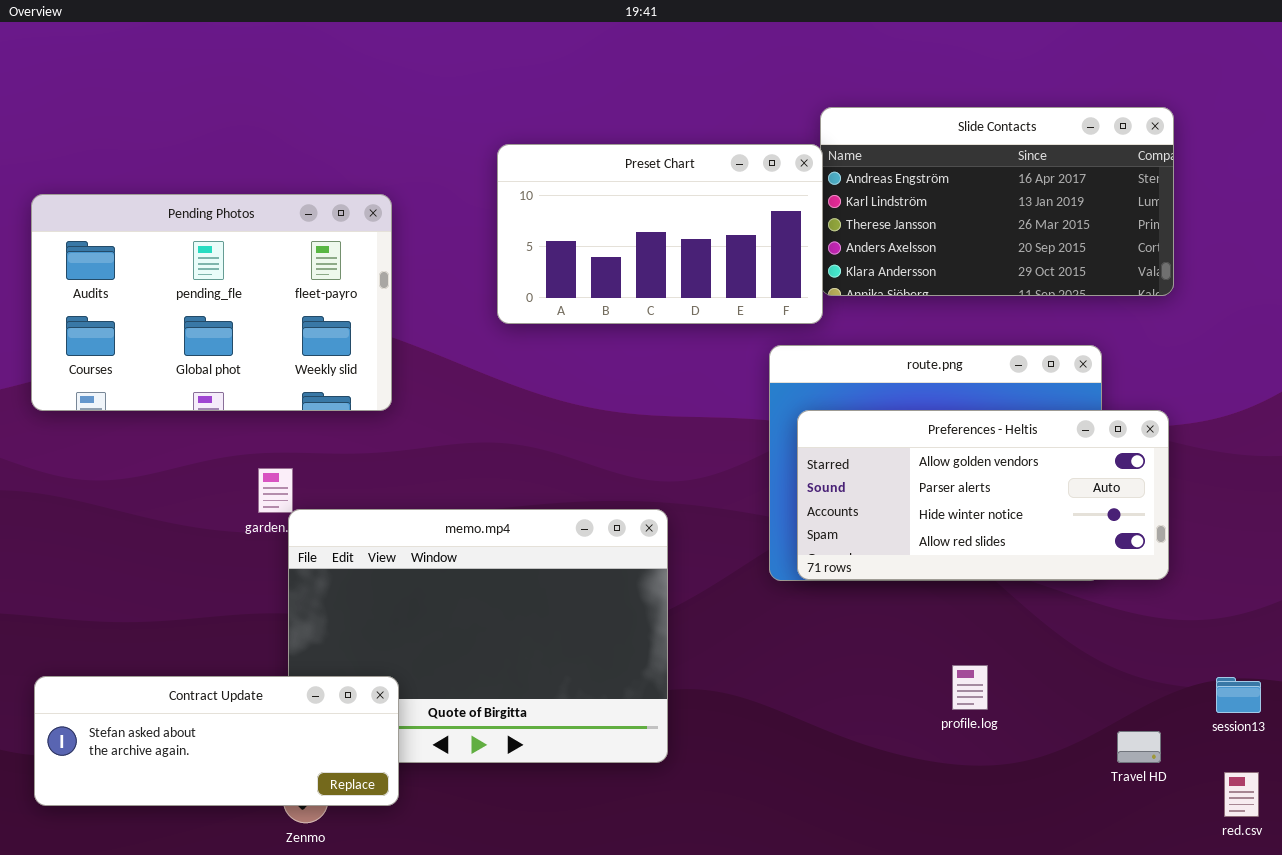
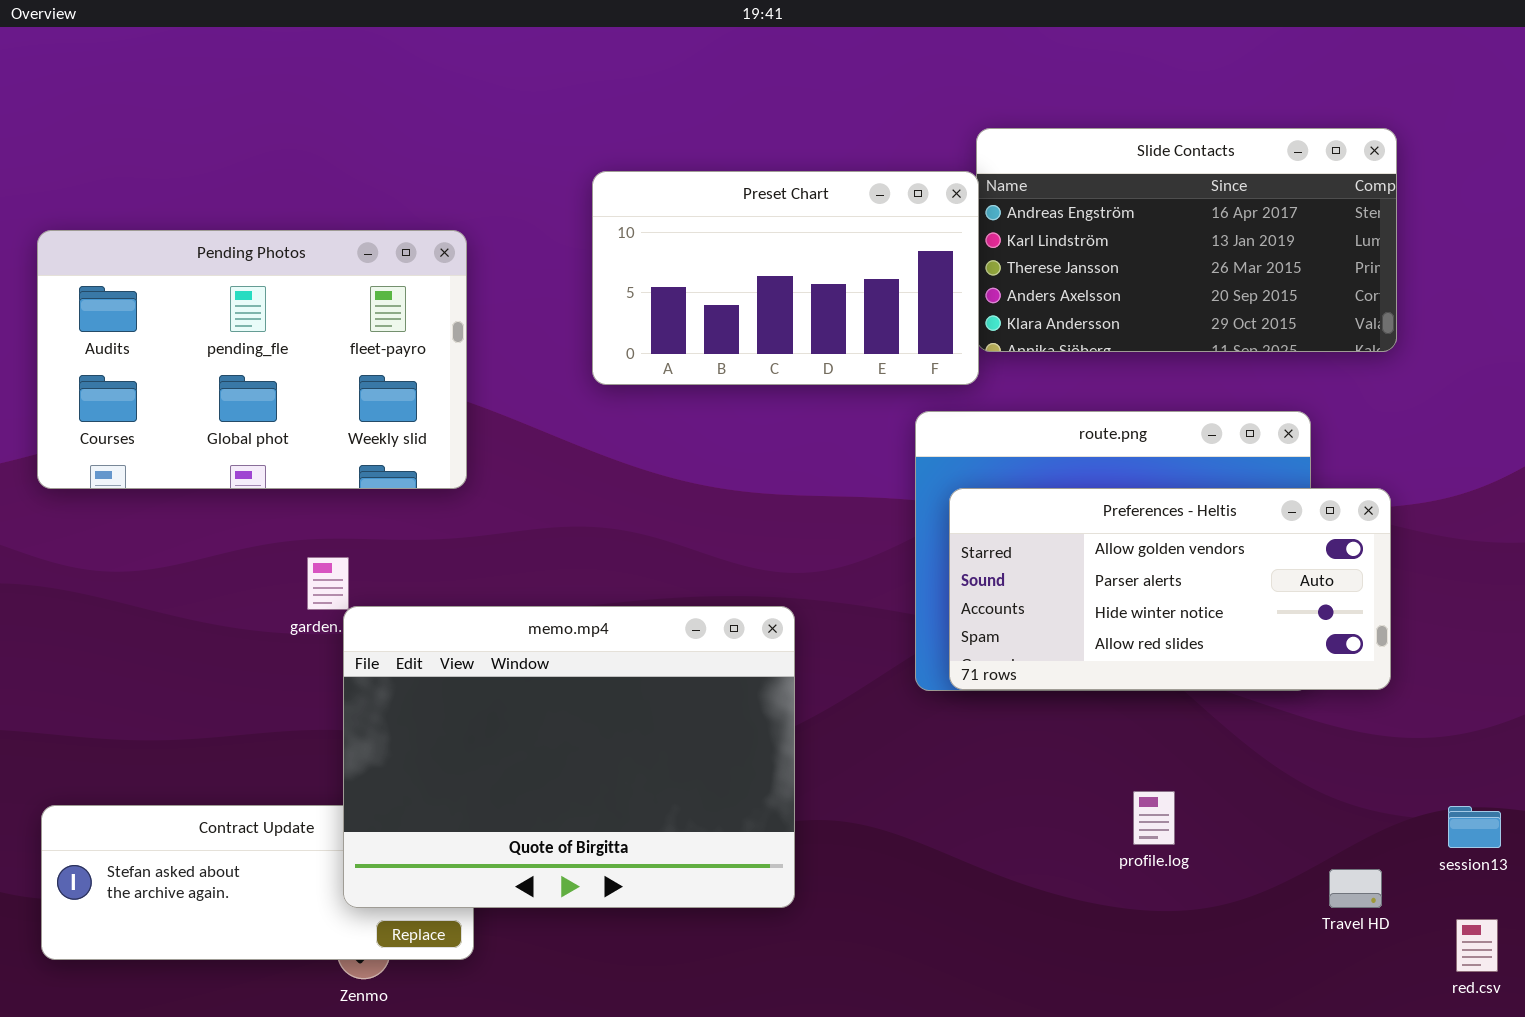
memo.mp4: [288,509,668,763] -> [343,606,795,908], raised

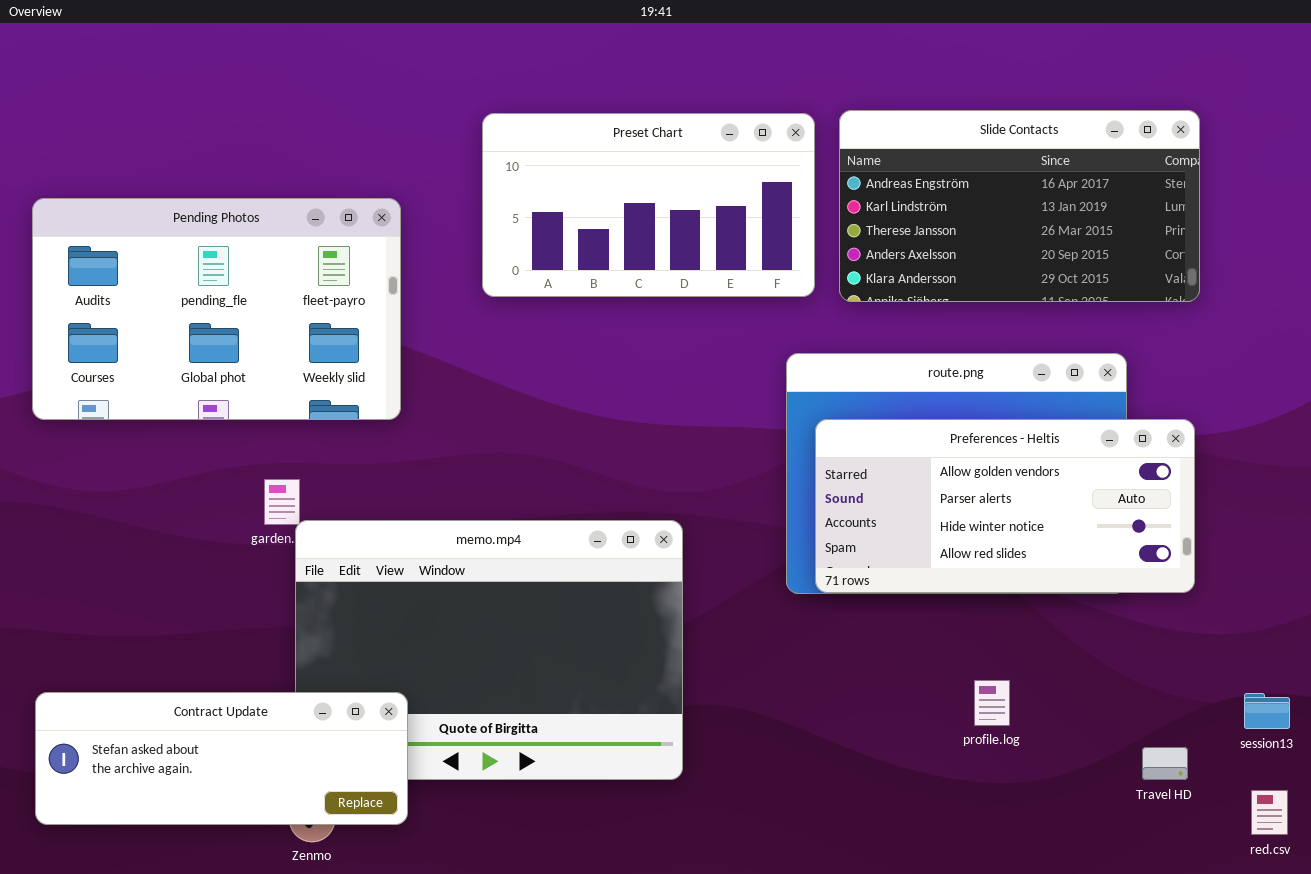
Preset Chart: [592,171,979,385] -> [482,113,815,297], moved
Contract Update: [41,805,474,960] -> [35,692,408,825], raised

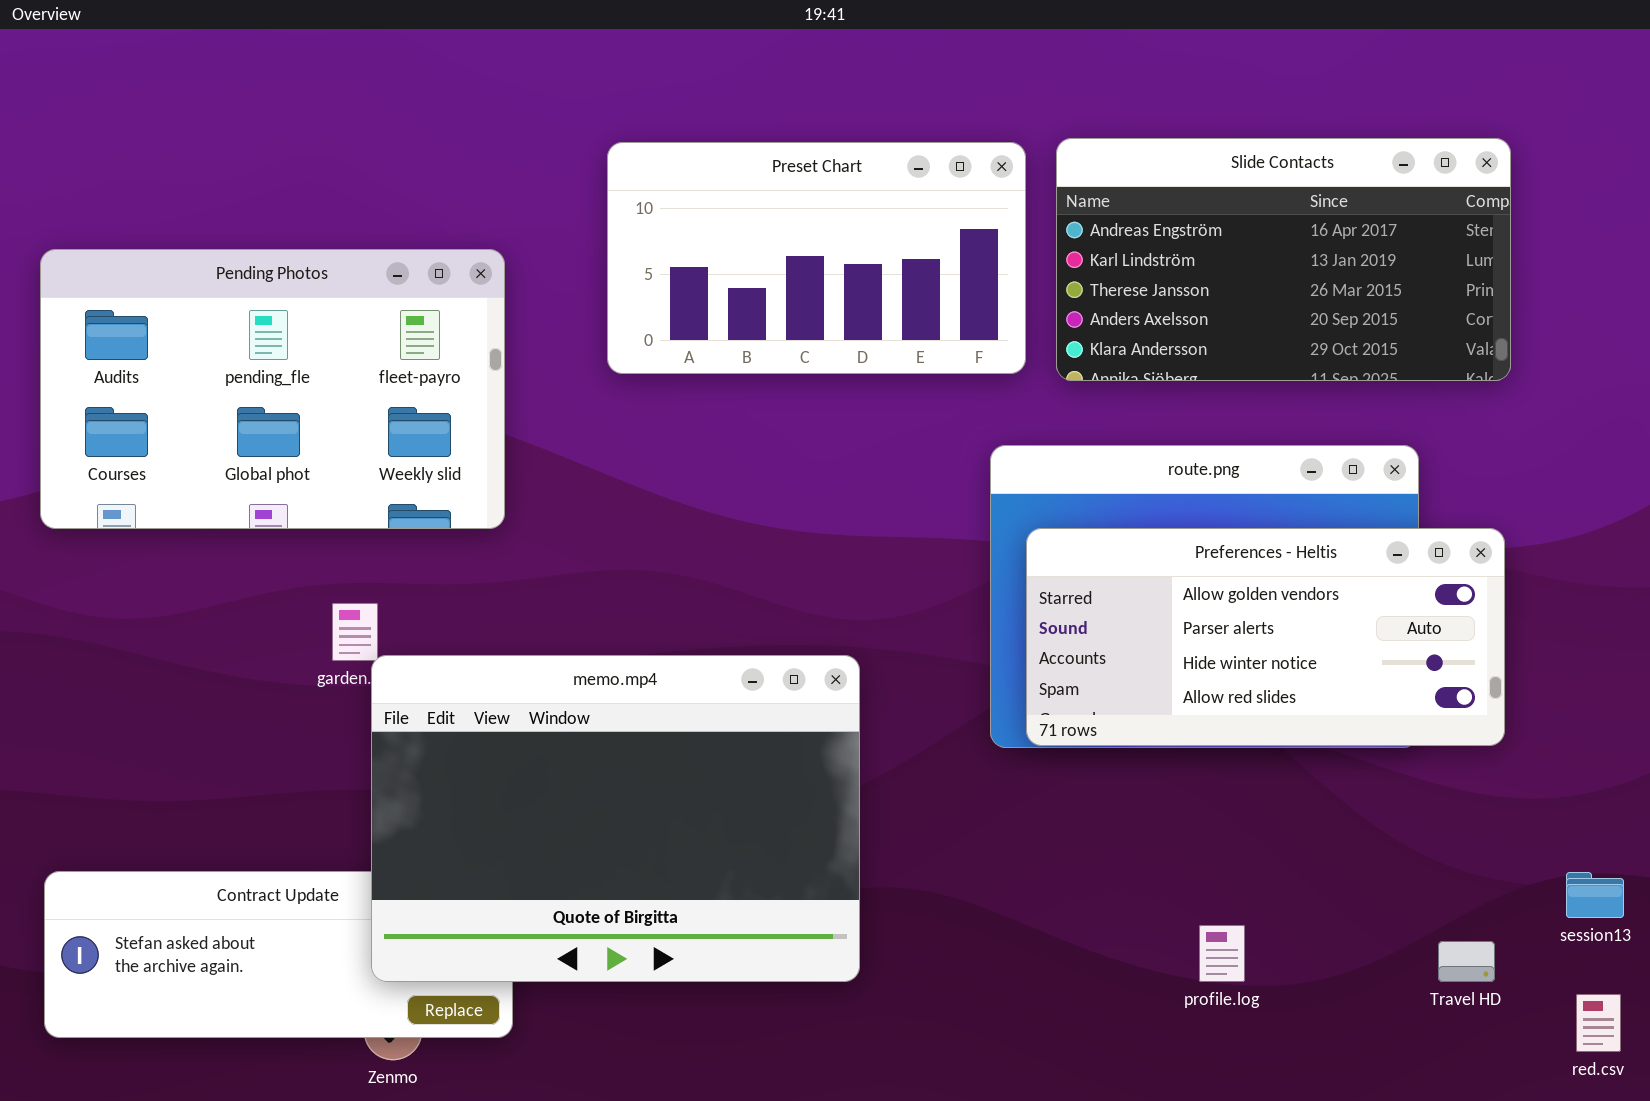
memo.mp4: [295,520,683,780] -> [371,655,860,982], raised
profile.log: [974,680,1010,726] -> [1199,925,1245,982], moved

